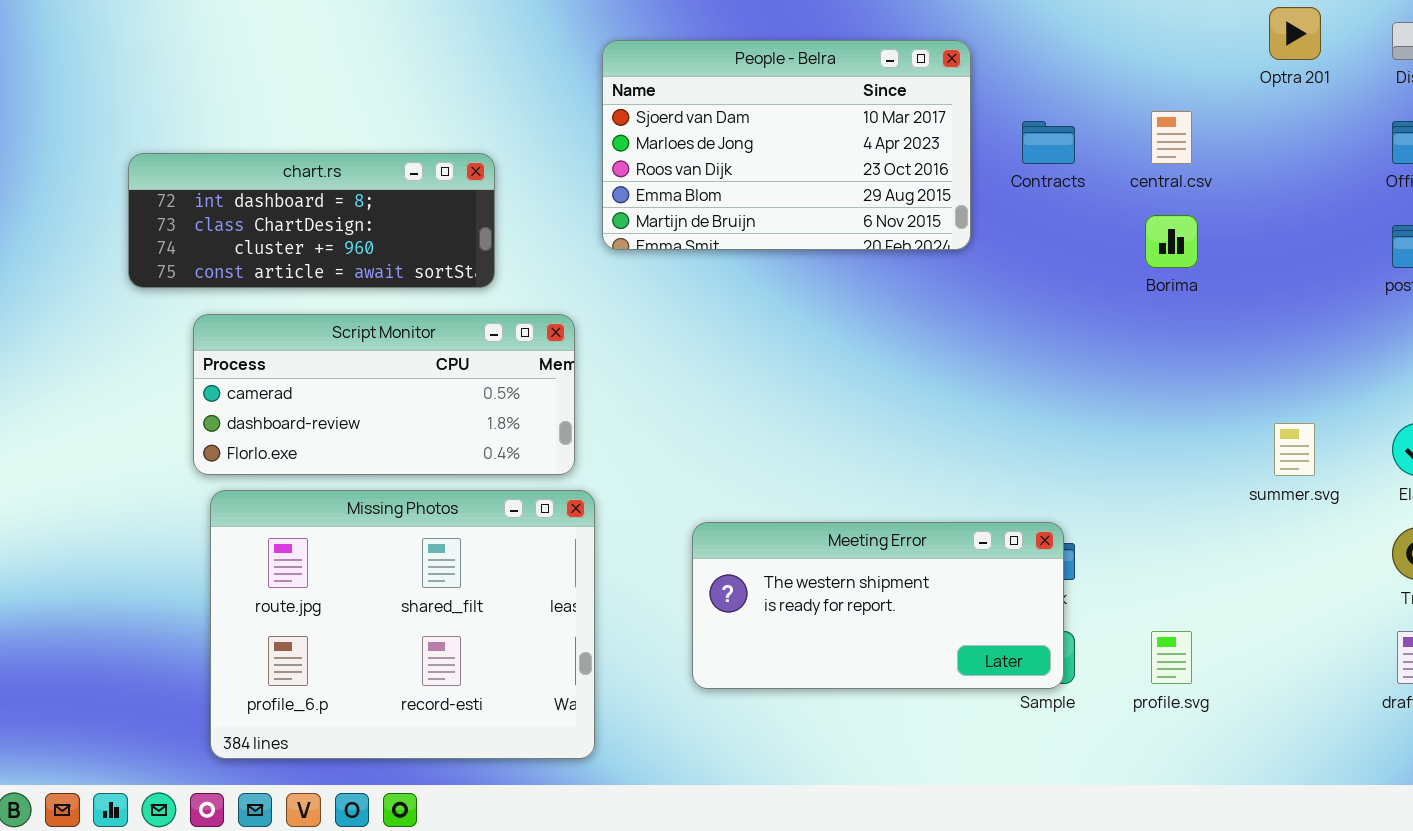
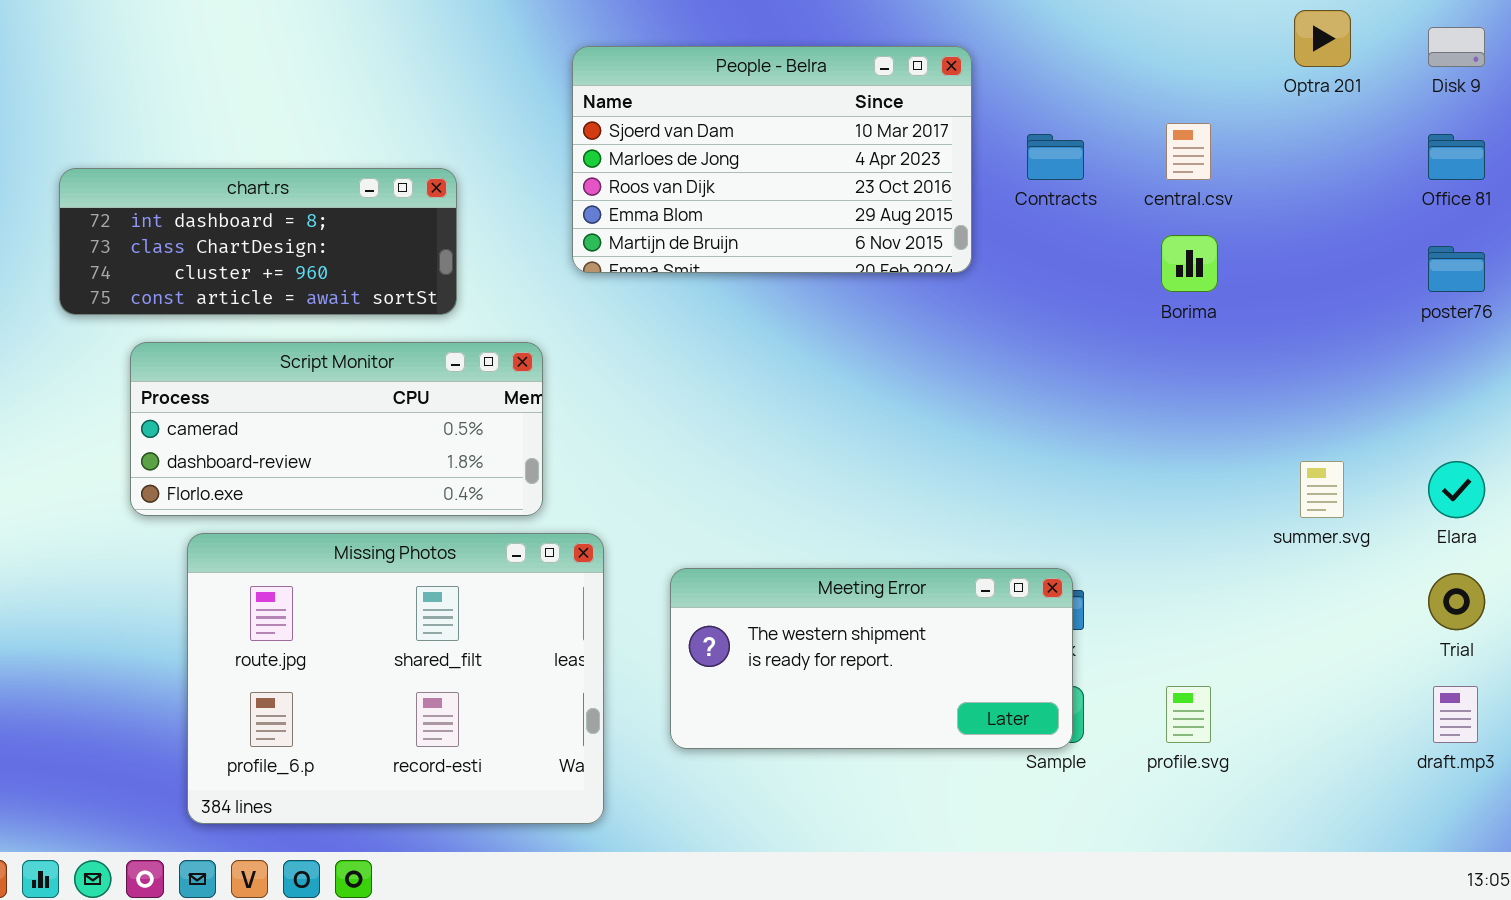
Missing Photos: [210,490,595,759] -> [187,533,604,824], moved

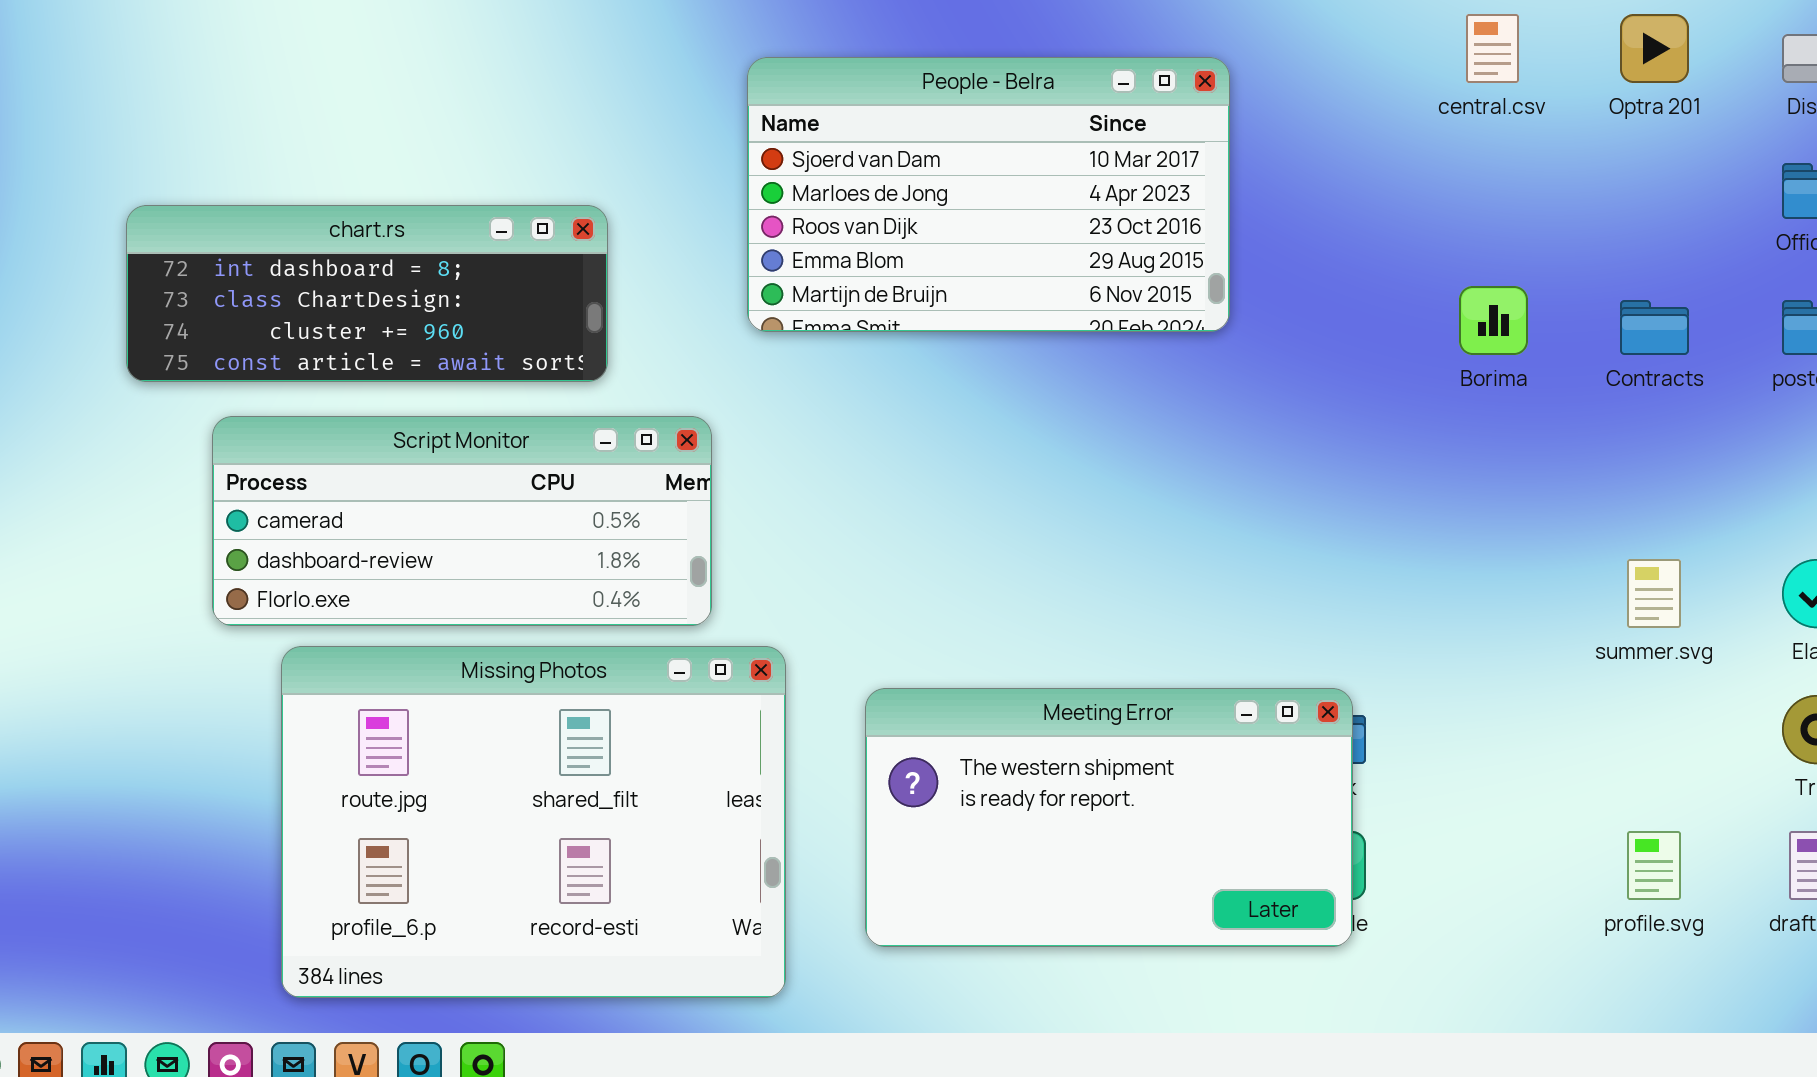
central.csv: [1166,123,1211,180] -> [1466,14,1519,83], moved
Contracts: [1027,134,1084,180] -> [1620,300,1689,355], moved
Meeting Error: [670,568,1073,749] -> [865,688,1353,947], resized
profile.svg: [1166,686,1211,743] -> [1627,831,1681,900], moved

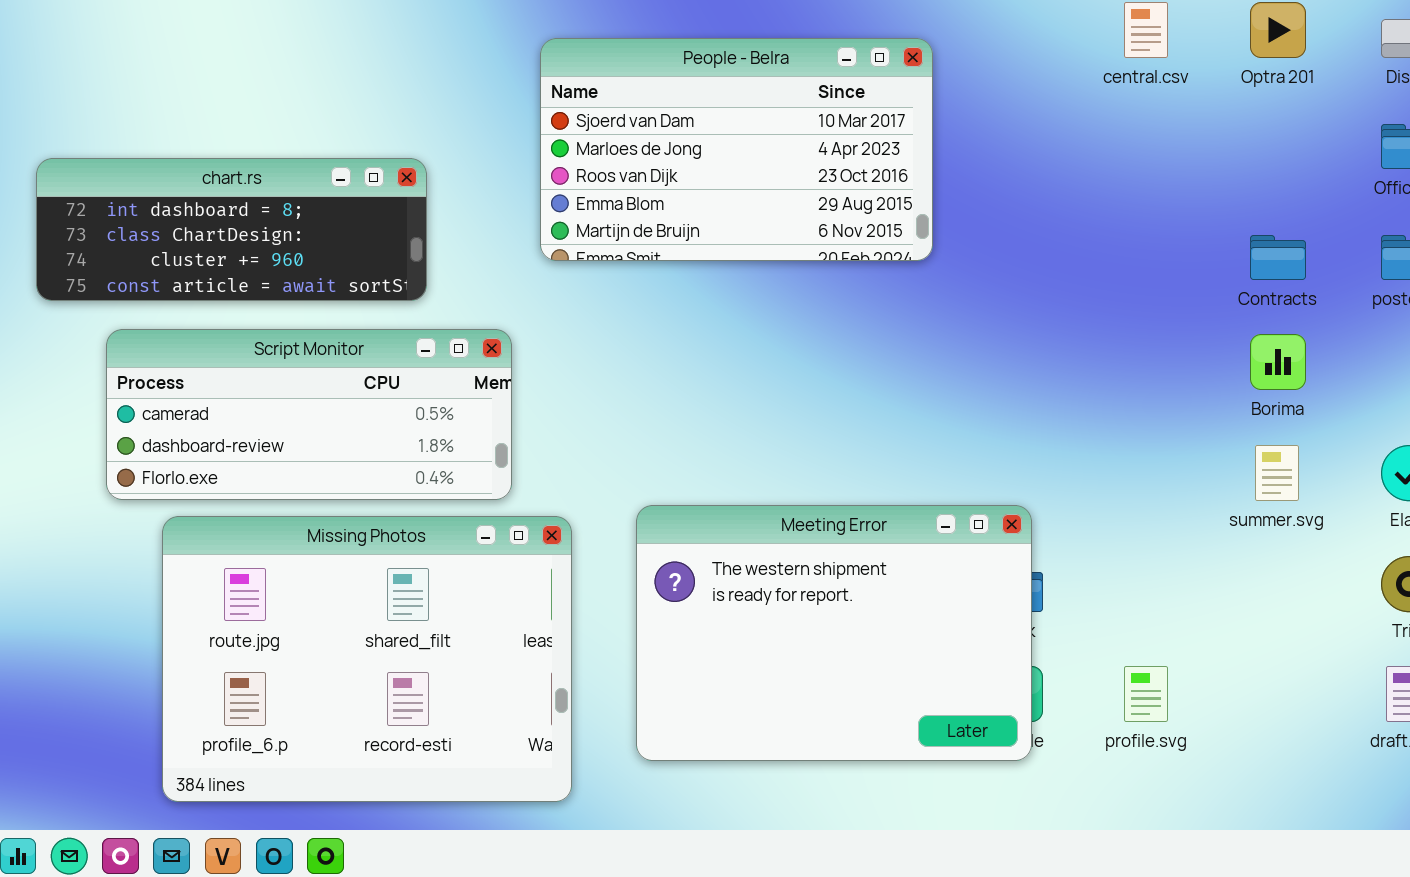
Borima: [1459,286,1528,355] -> [1250,334,1306,390], moved
Meeting Error: [865,688,1353,947] -> [636,505,1032,761], resized
profile.svg: [1627,831,1681,900] -> [1124,666,1168,722], moved

